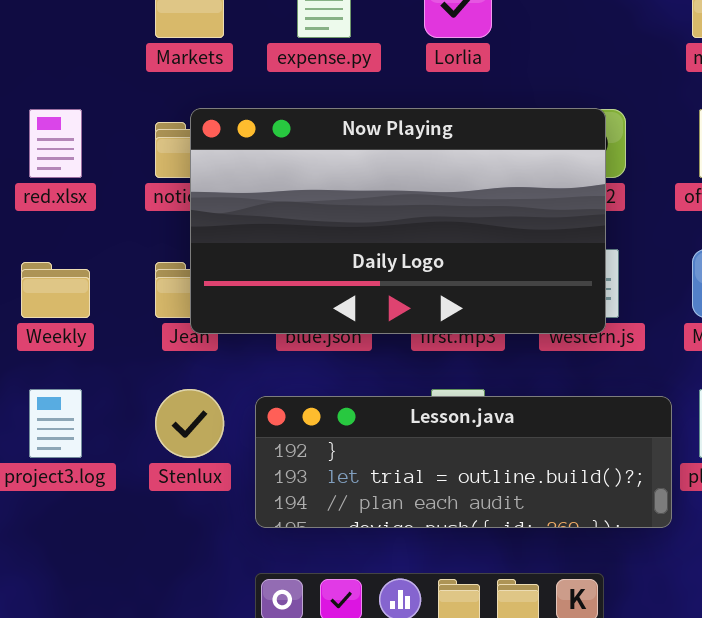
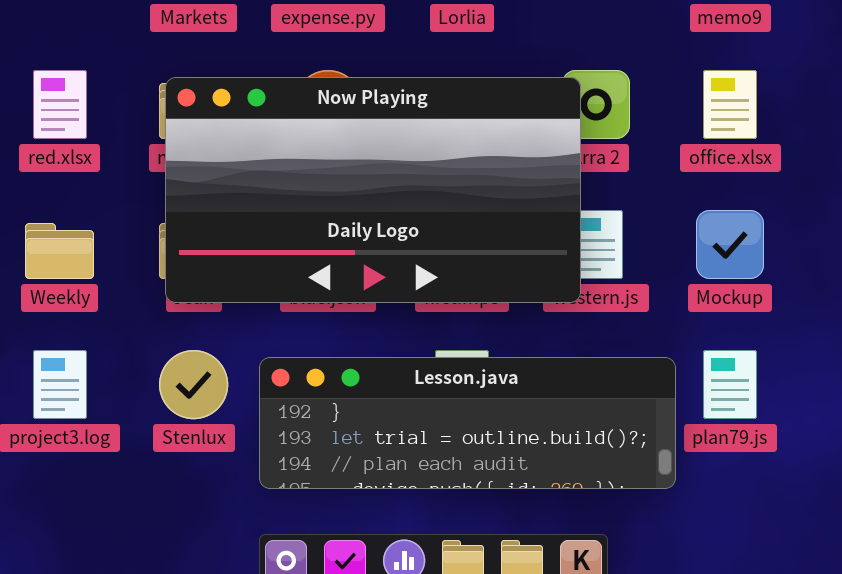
Now Playing: [190,108,606,334] -> [165,77,581,303], moved

